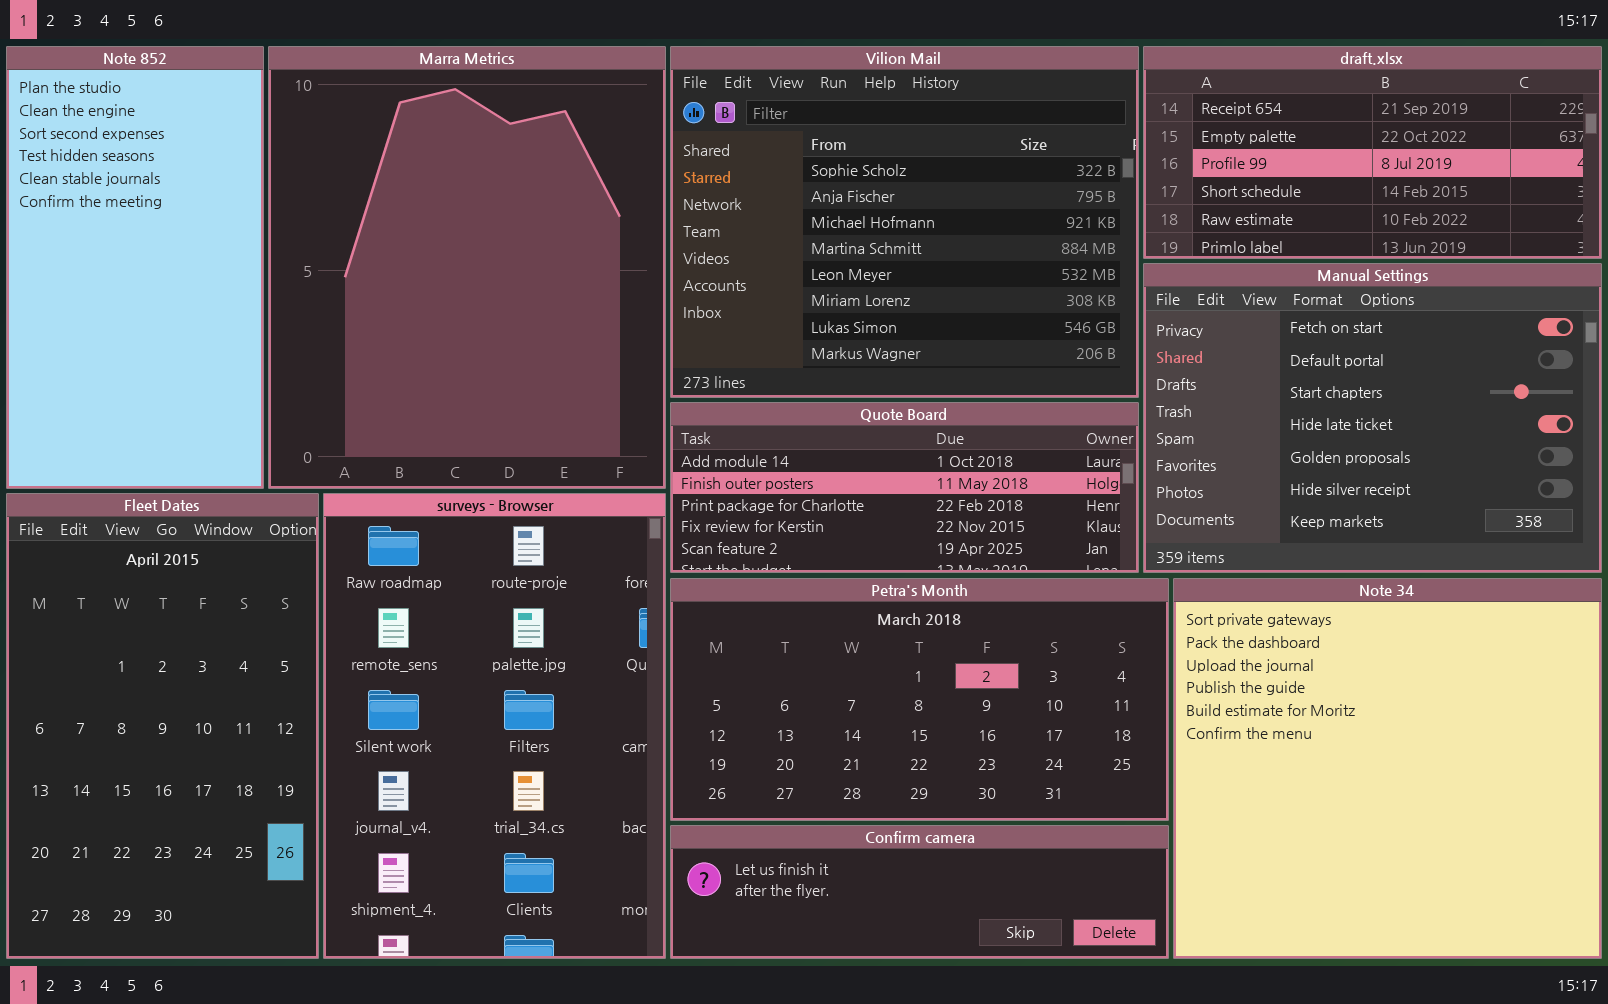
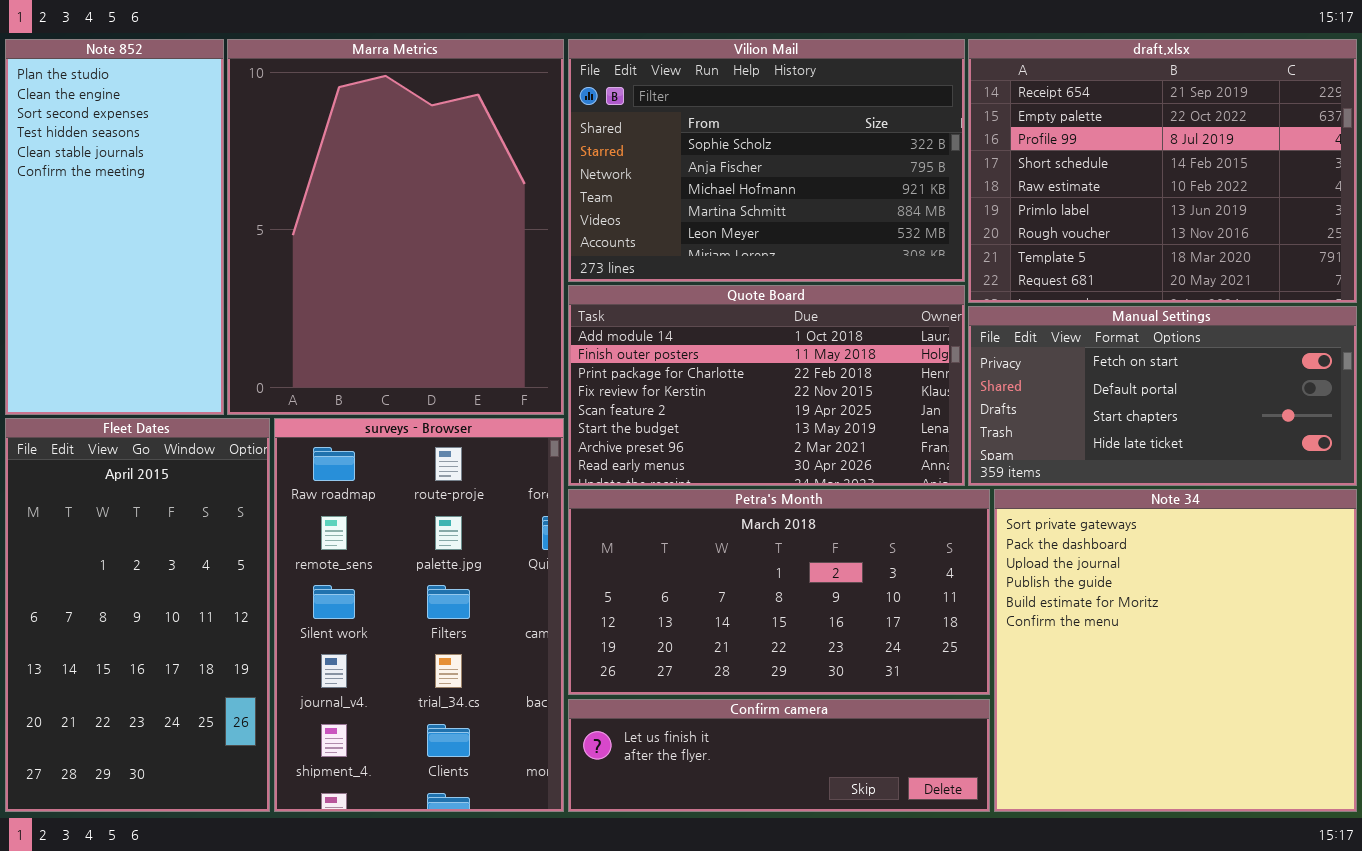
Vilion Mail: [670,46,1139,398] -> [568,39,965,282], resized
draft.xlsx: [1143,46,1602,259] -> [968,39,1357,303], resized
Manual Settings: [1143,263,1602,573] -> [968,306,1357,486], resized
Quote Board: [670,402,1139,573] -> [568,285,965,486], resized

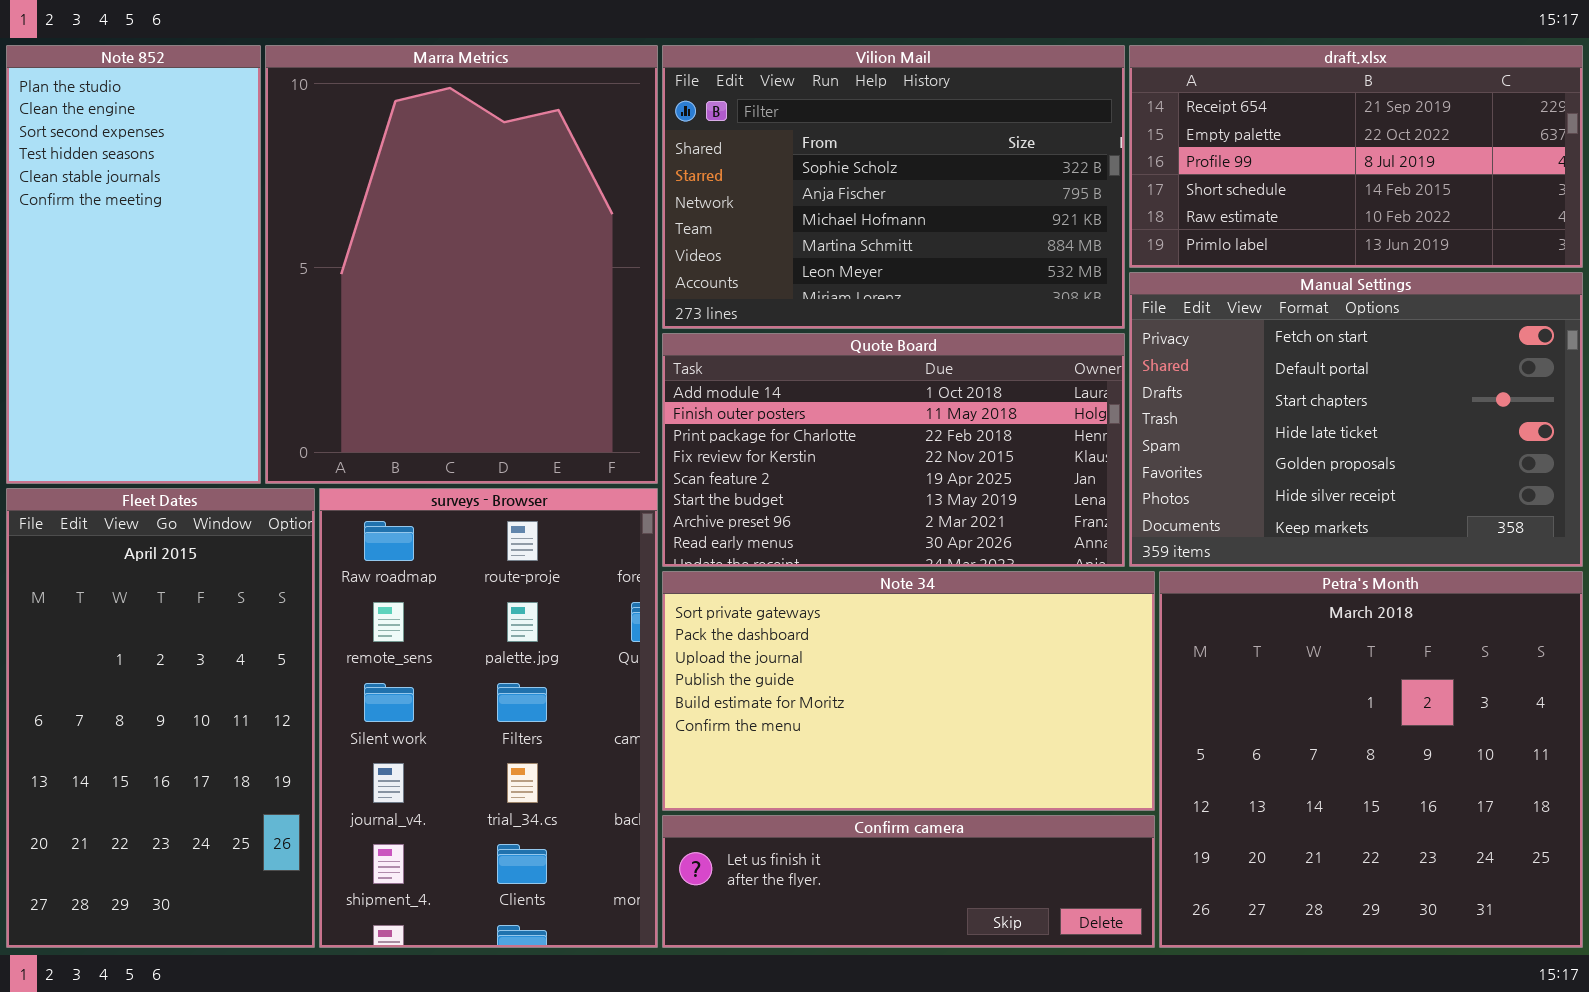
draft.xlsx: [968,39,1357,303] -> [1129,45,1583,268], resized
Manual Settings: [968,306,1357,486] -> [1129,272,1583,567], resized
Petra's Month: [568,489,990,695] -> [1159,571,1583,948], moved, resized
Note 34: [994,489,1357,812] -> [662,571,1155,811], moved, resized

